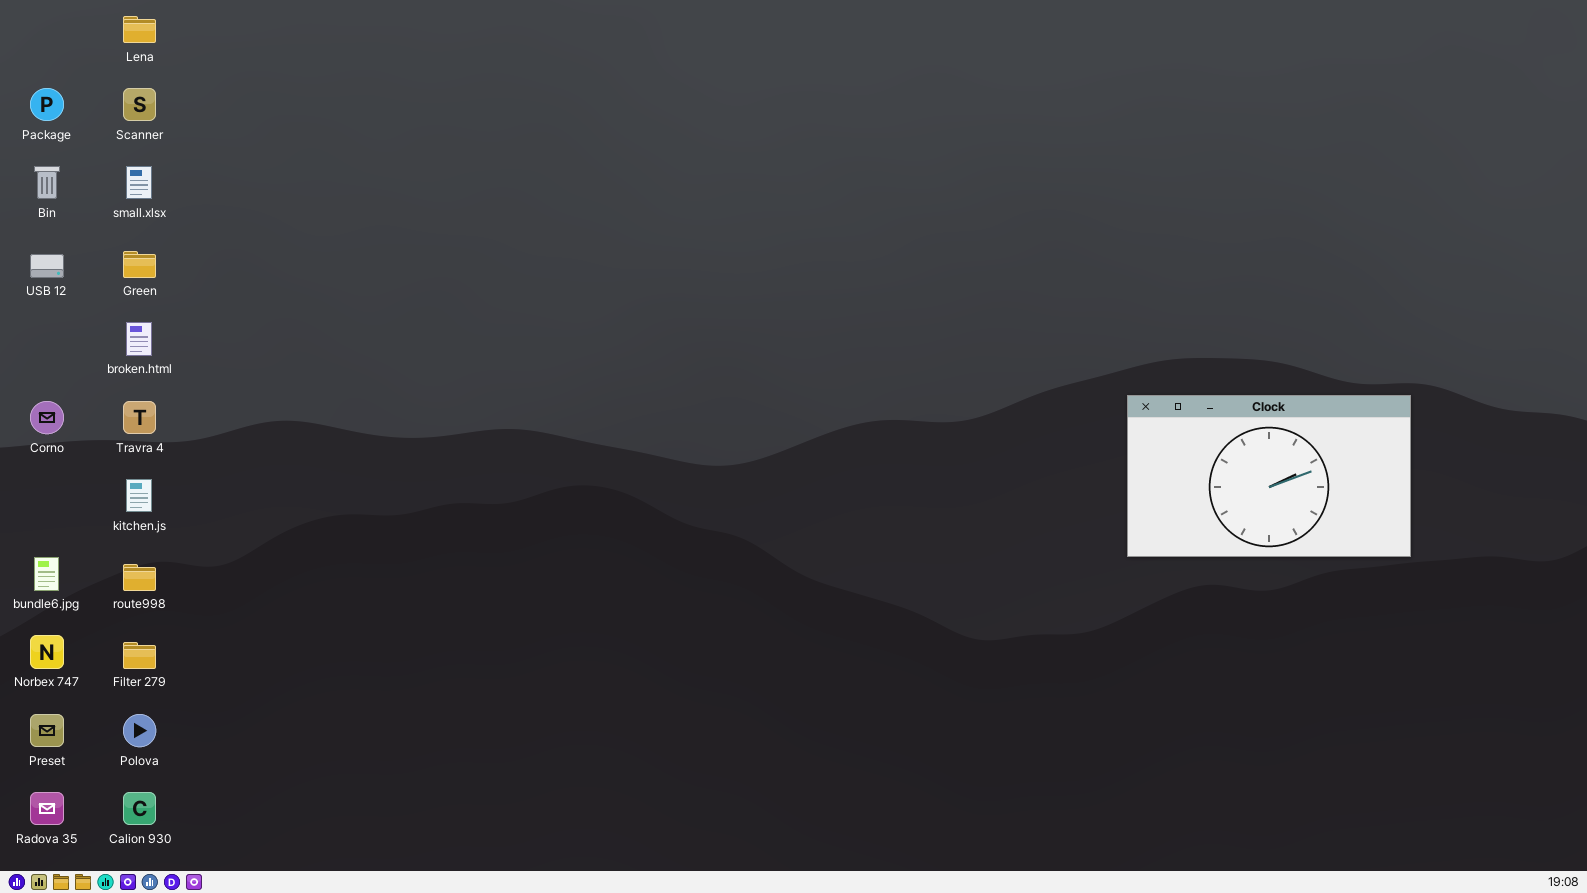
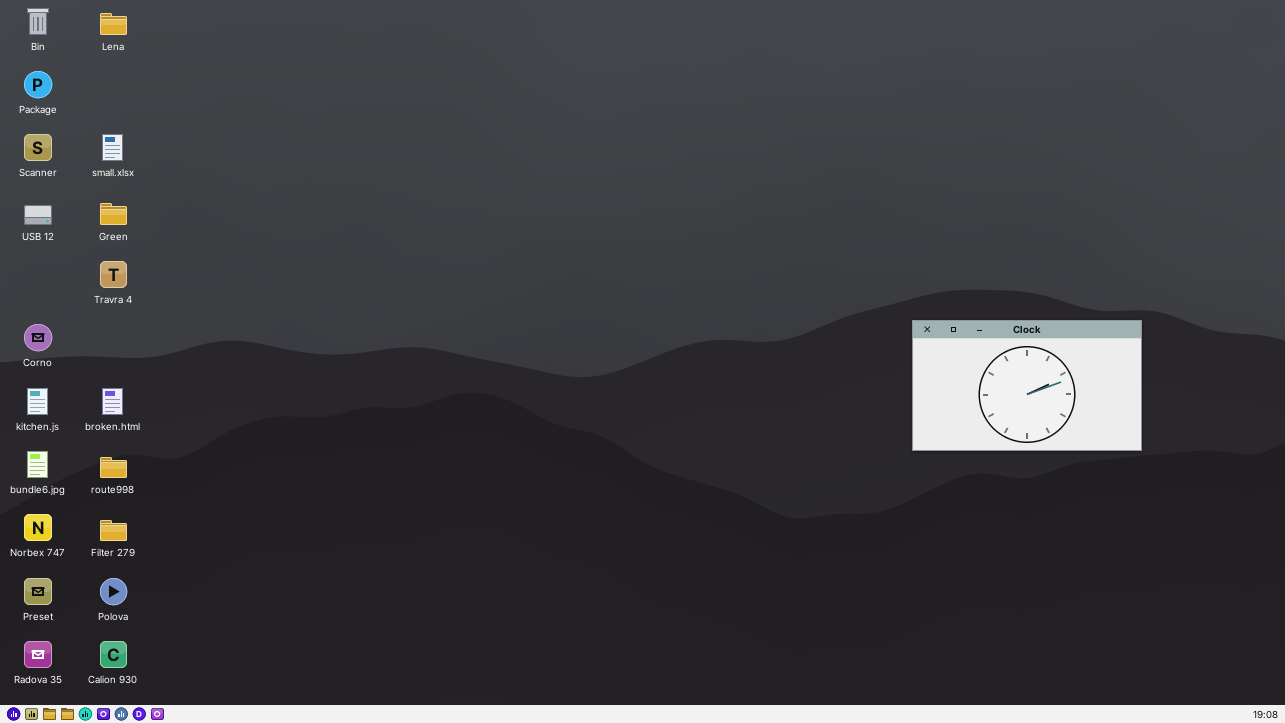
Scanner: [123,88,156,121] -> [24,134,52,161], moved
Bin: [34,166,60,199] -> [27,8,49,35], moved
broken.html: [126,322,152,356] -> [102,388,123,415], moved
Travra 4: [123,401,156,434] -> [100,261,127,288], moved
kitchen.js: [126,479,152,512] -> [27,388,48,415], moved

